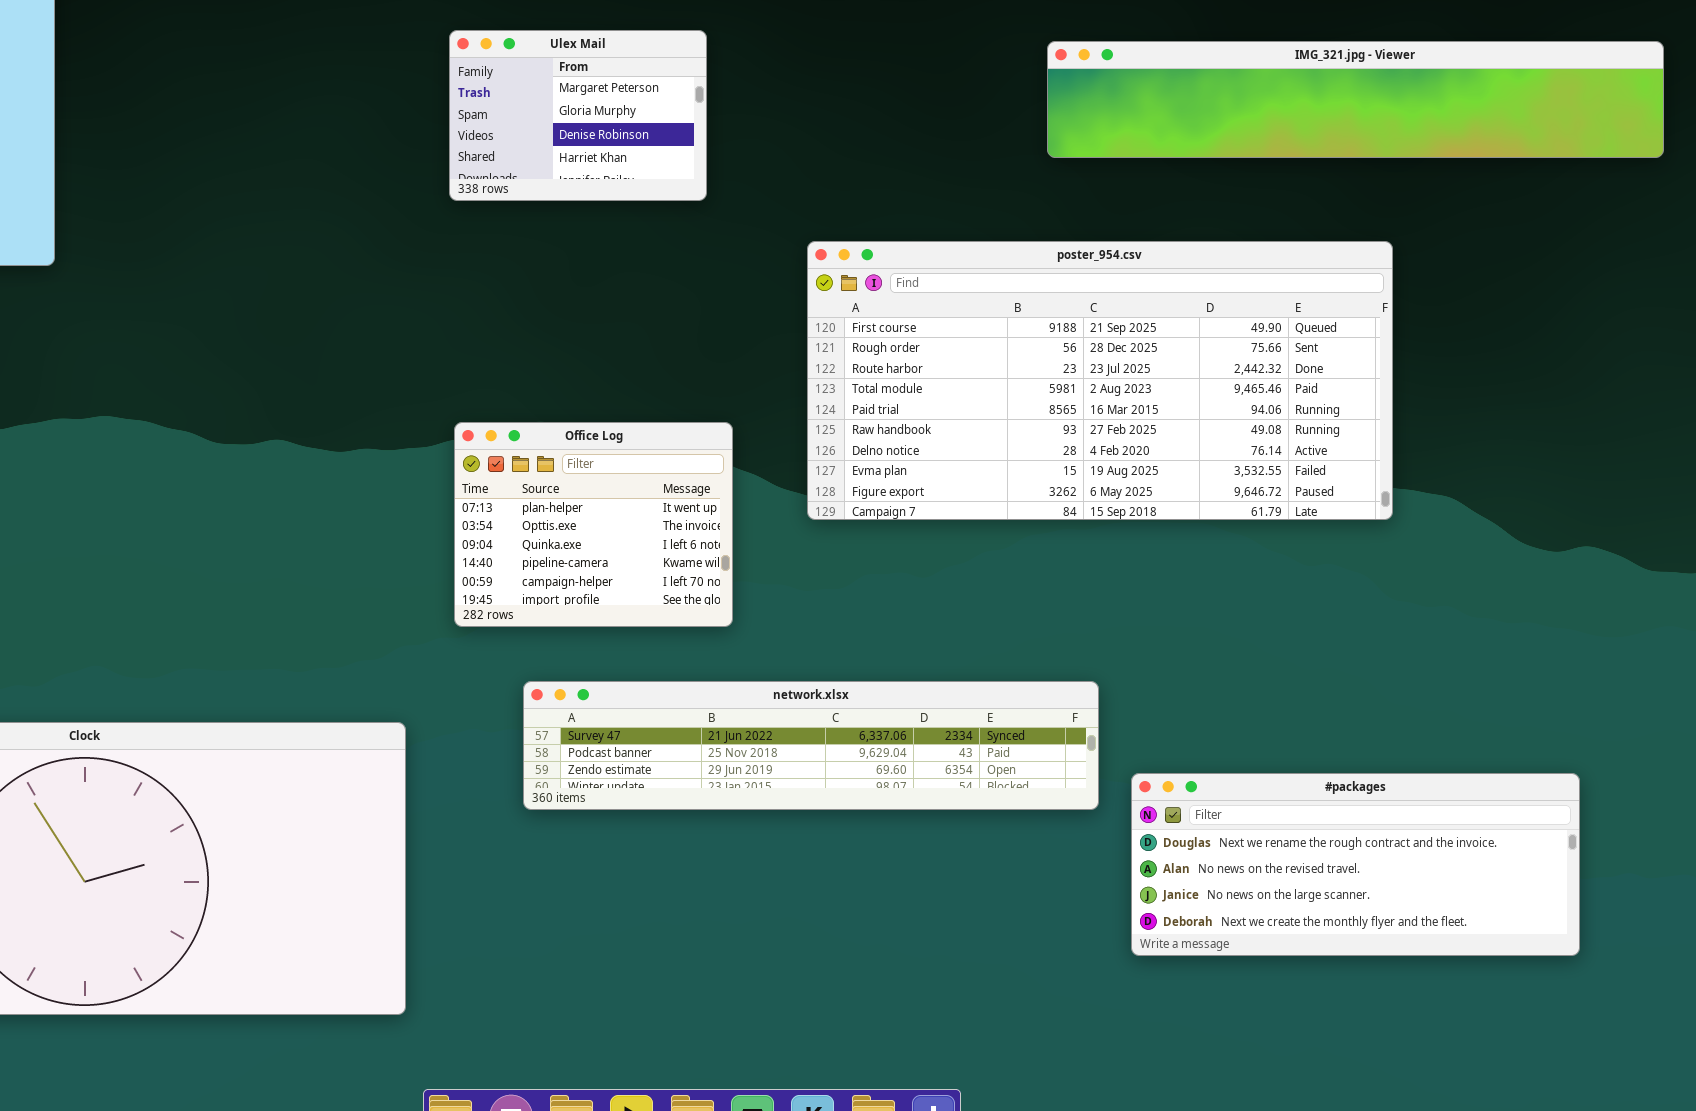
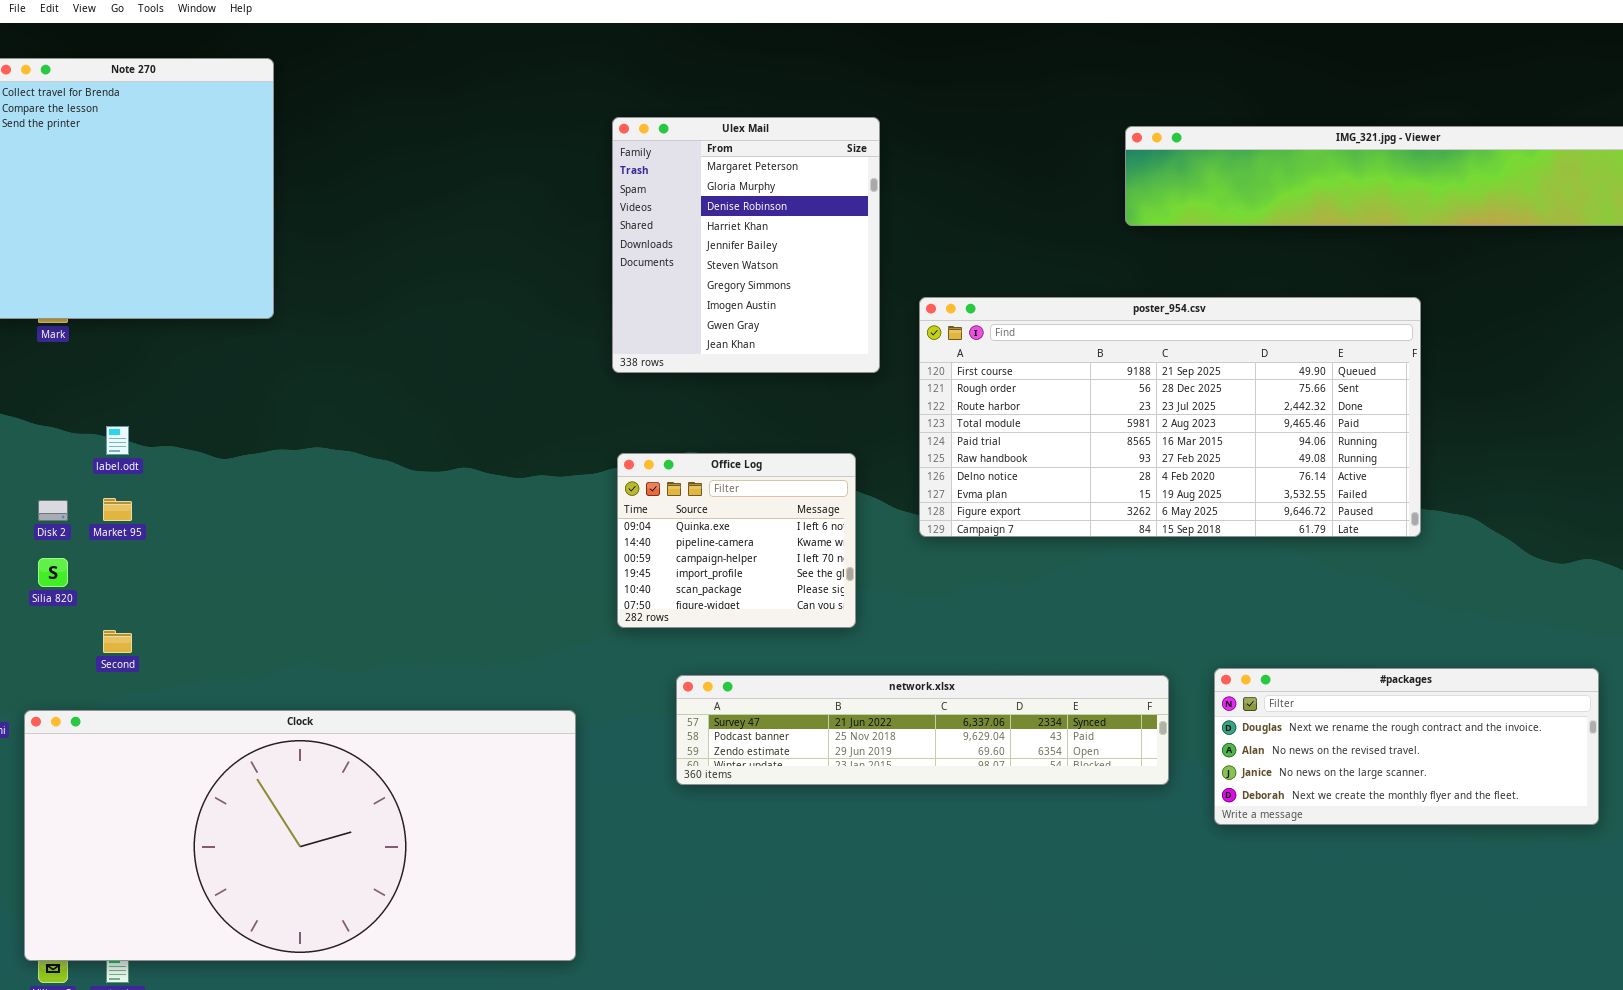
Ulex Mail: [449,30,707,201] -> [612,117,880,373], resized
Office Log: [454,422,733,627] -> [617,453,856,628], scrolled down 2 rows
#packages: [1131,773,1580,956] -> [1214,668,1599,825], moved

